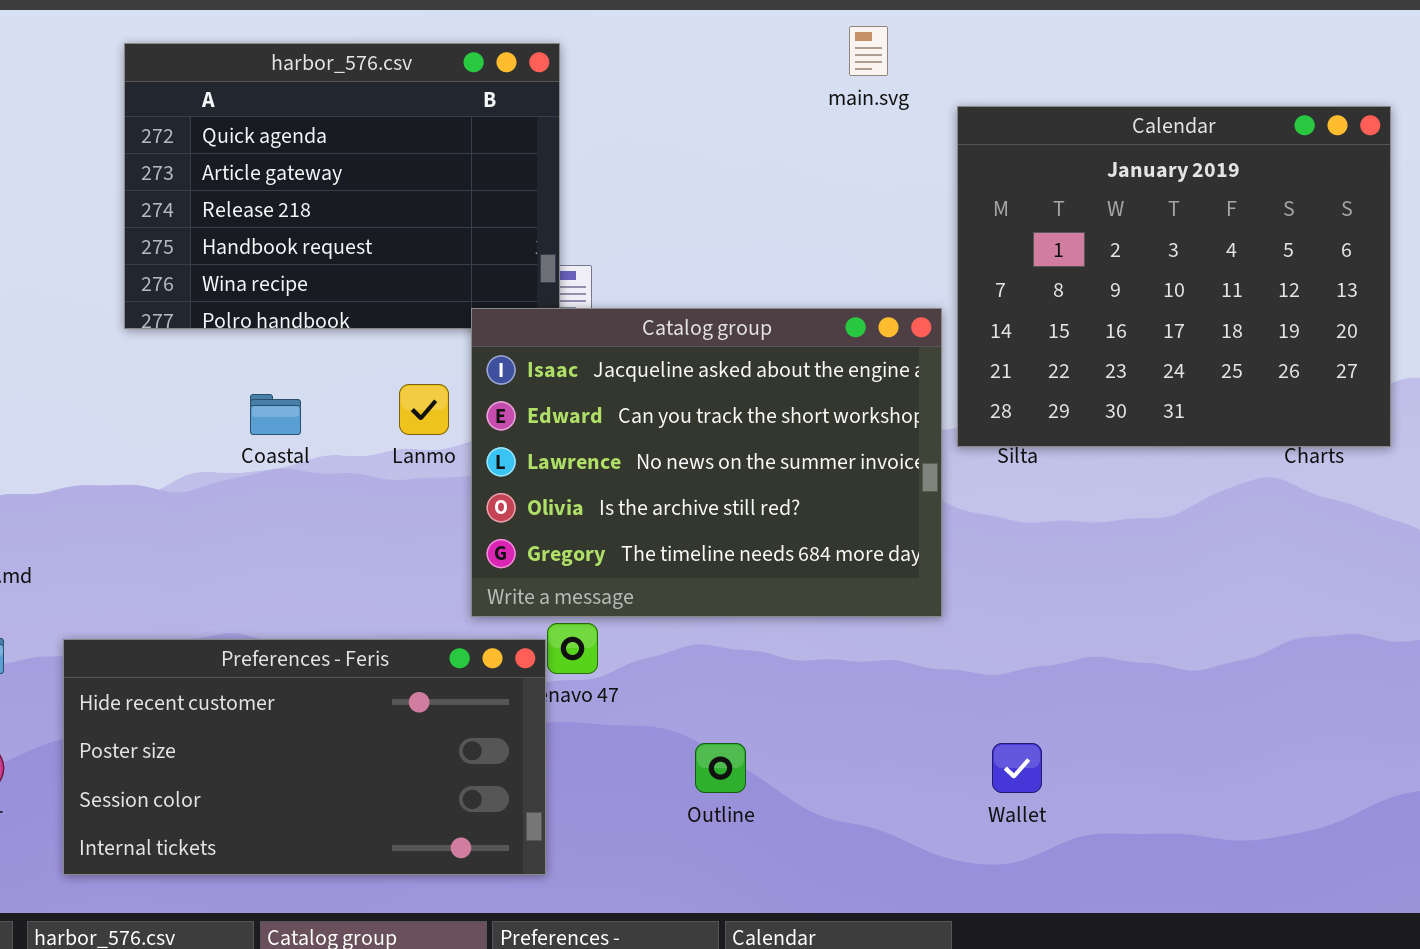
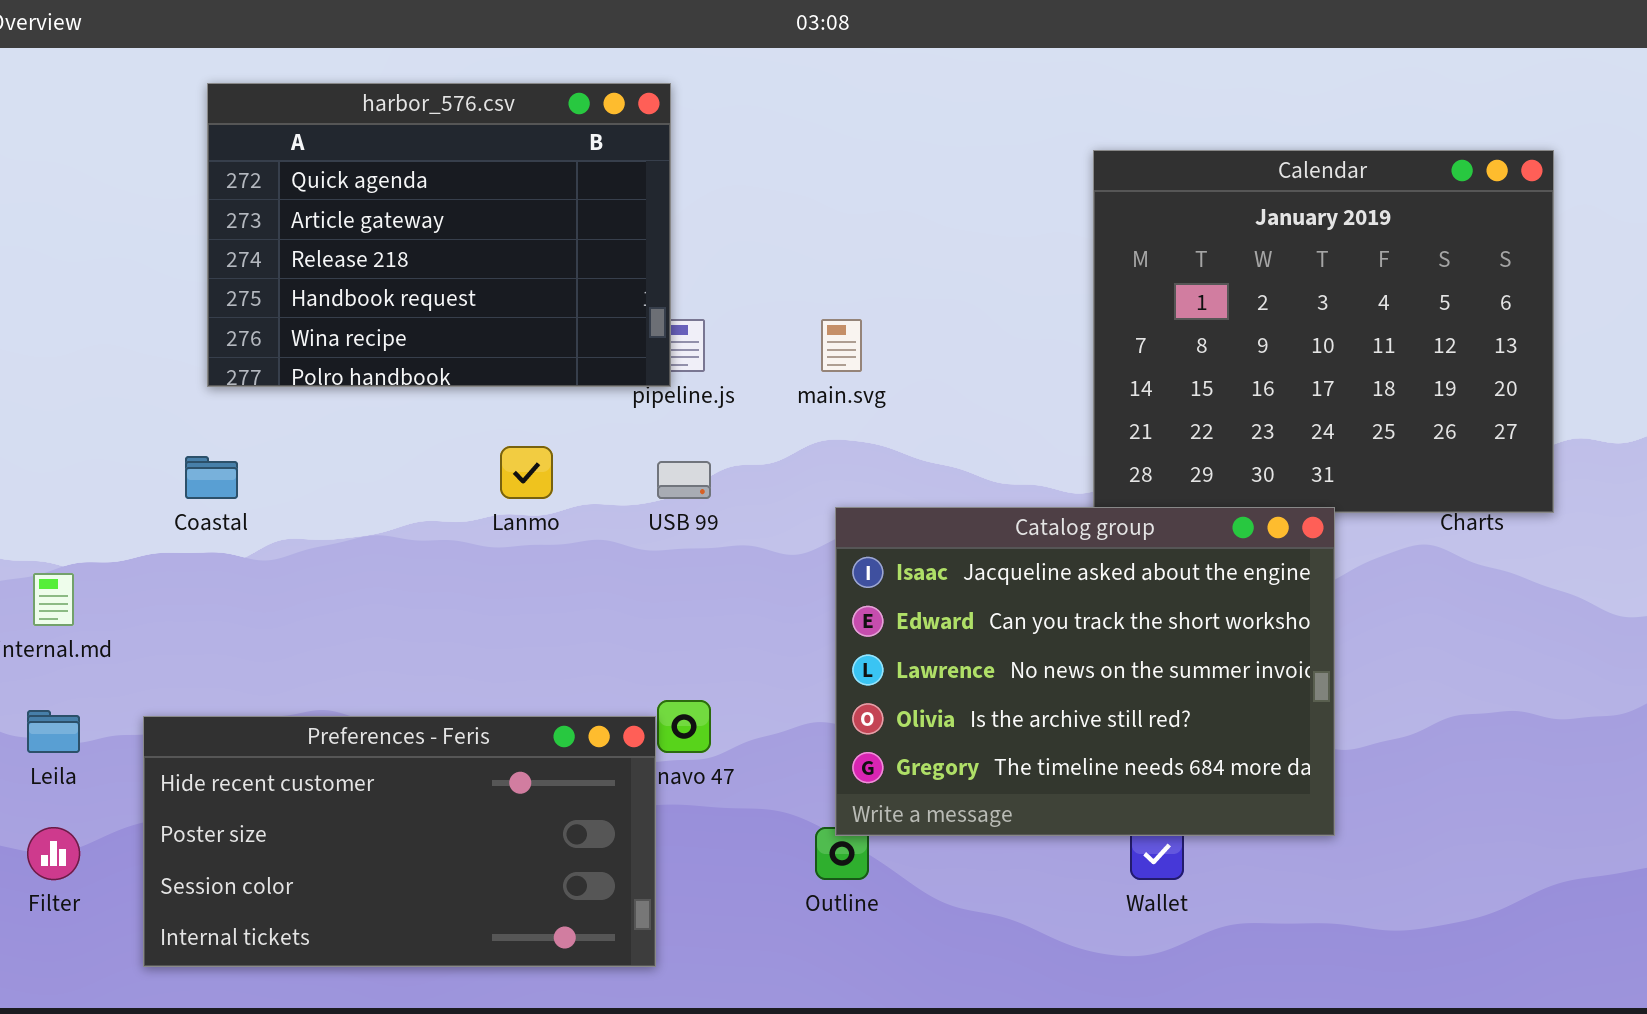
main.svg: [849,26,888,76] -> [821,319,862,372], moved
Catalog group: [471,308,942,617] -> [835,507,1335,836], moved
Coastal: [250,394,301,435] -> [185,456,238,499], moved

